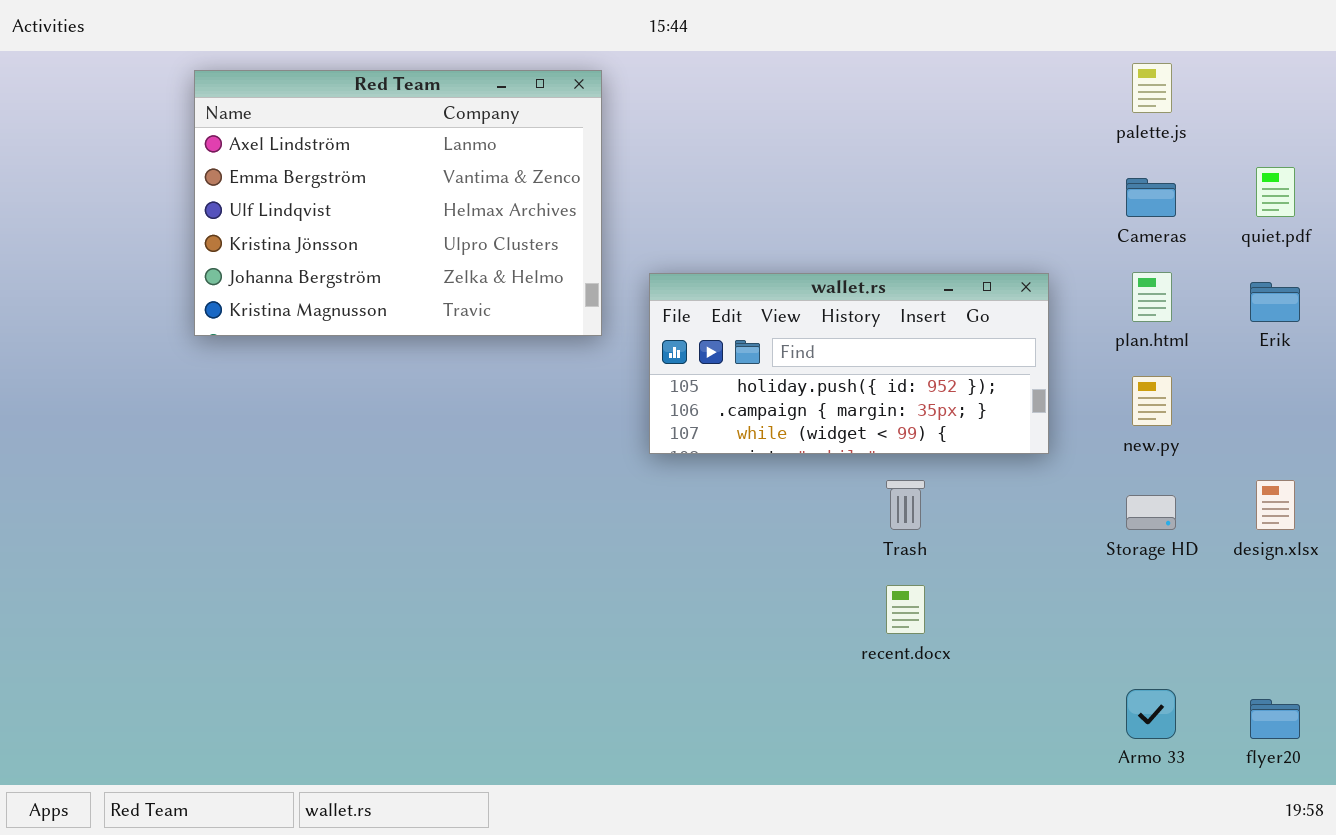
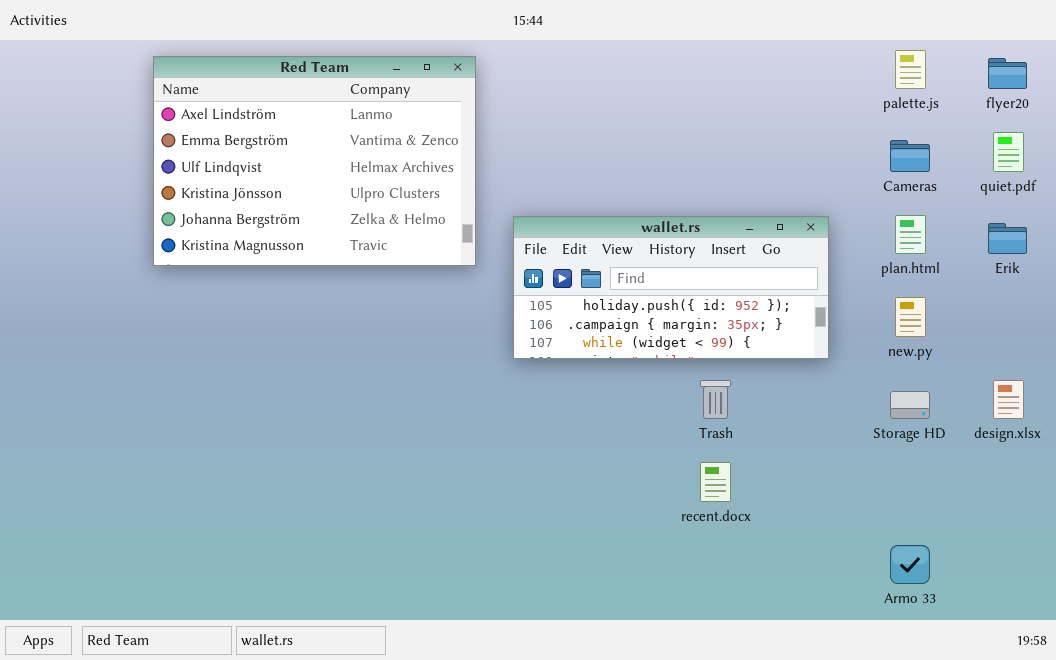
flyer20: [1250,699,1300,739] -> [988,58,1027,89], moved

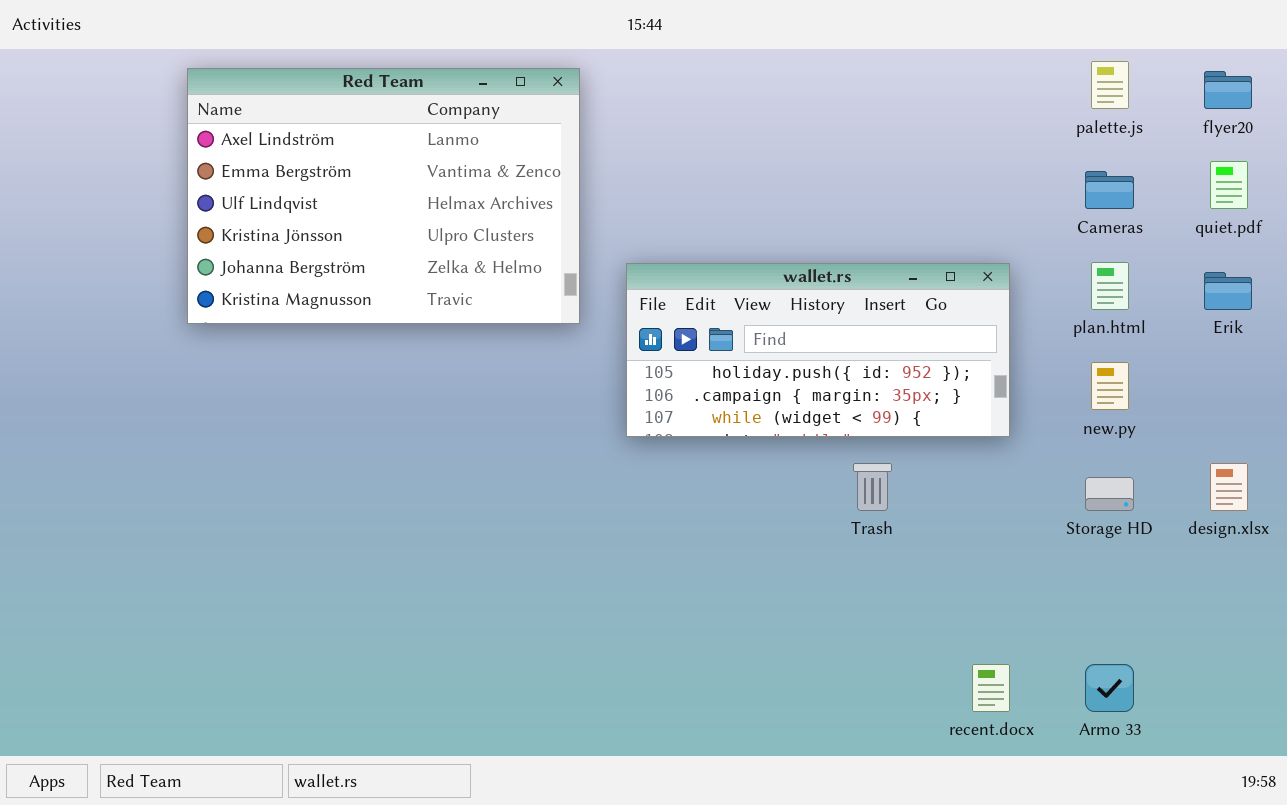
recent.docx: [700,462,731,502] -> [972,664,1010,712], moved

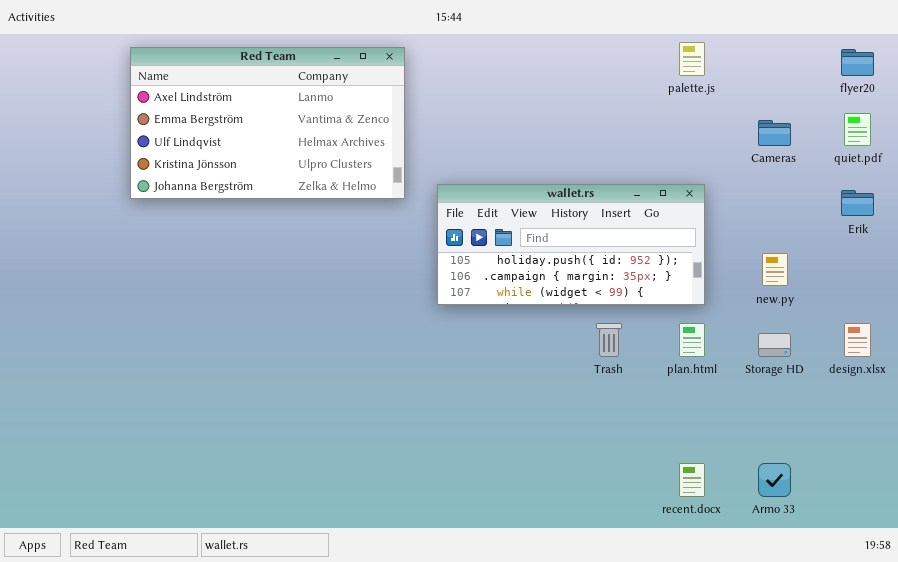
palette.js: [1091,61,1129,109] -> [679,42,705,76], moved
Red Team: [187,68,580,324] -> [130,47,405,199], resized
plan.html: [1091,262,1129,310] -> [679,323,705,357], moved

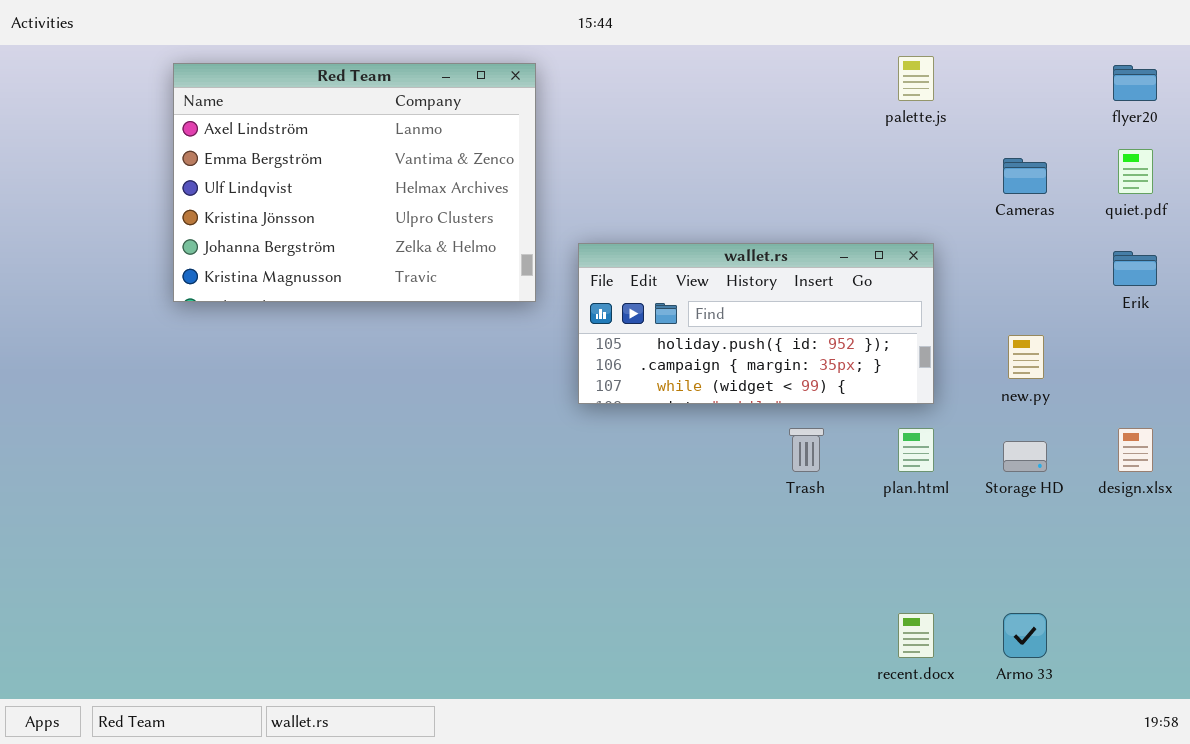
Red Team: [130,47,405,199] -> [173,63,536,302], resized

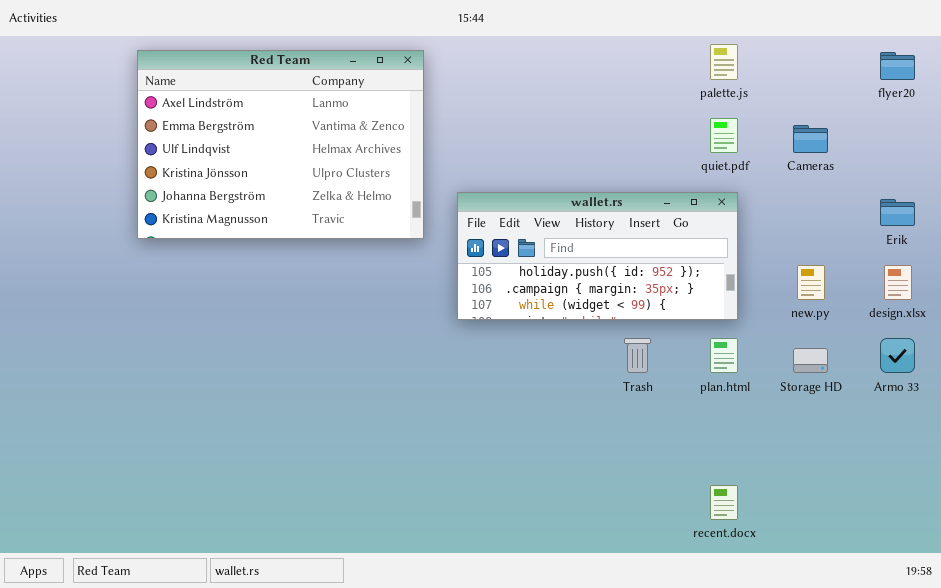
quiet.pdf: [1118,149,1153,194] -> [710,118,738,153], moved
design.xlsx: [1118,428,1153,472] -> [884,265,912,300], moved
Armo 33: [1003,613,1047,658] -> [880,338,915,373], moved

